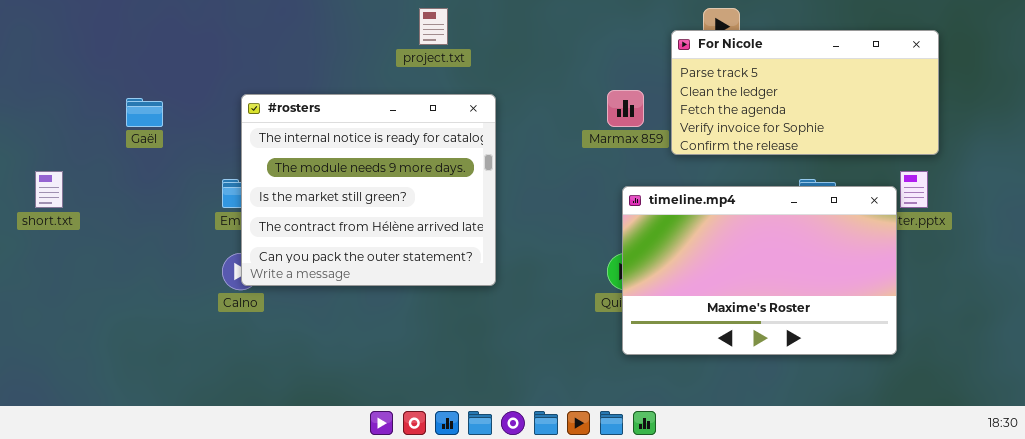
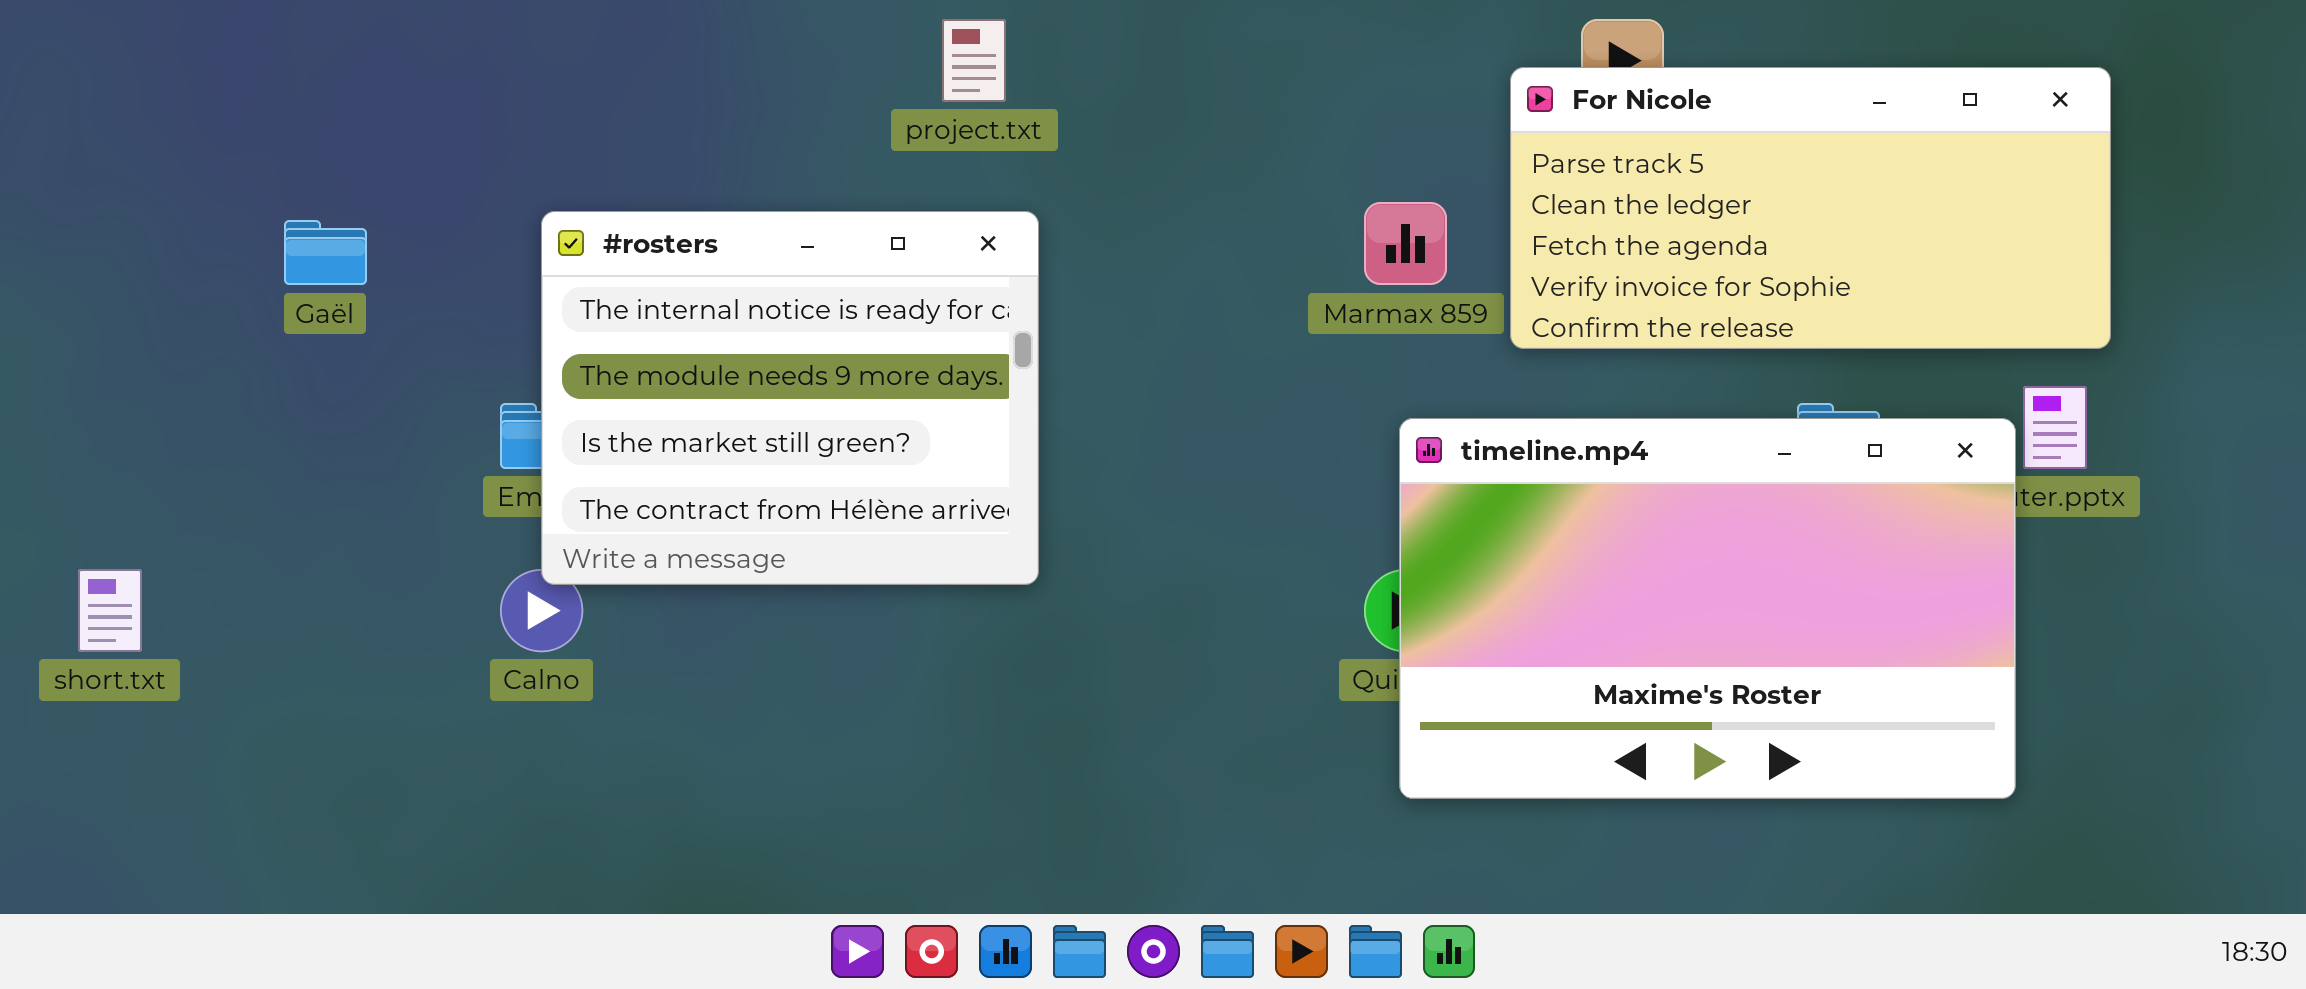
#rosters: [241,94,496,286] -> [541,211,1039,585], resized
short.txt: [35,171,63,208] -> [78,569,142,652], moved

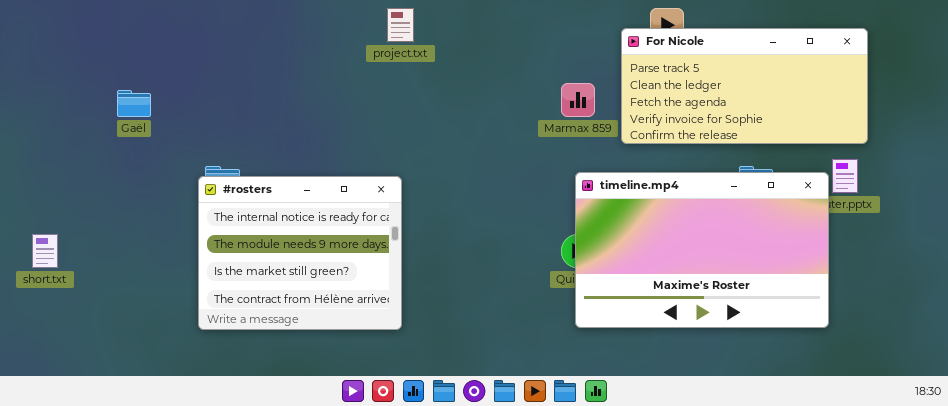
#rosters: [541,211,1039,585] -> [198,176,402,330], moved

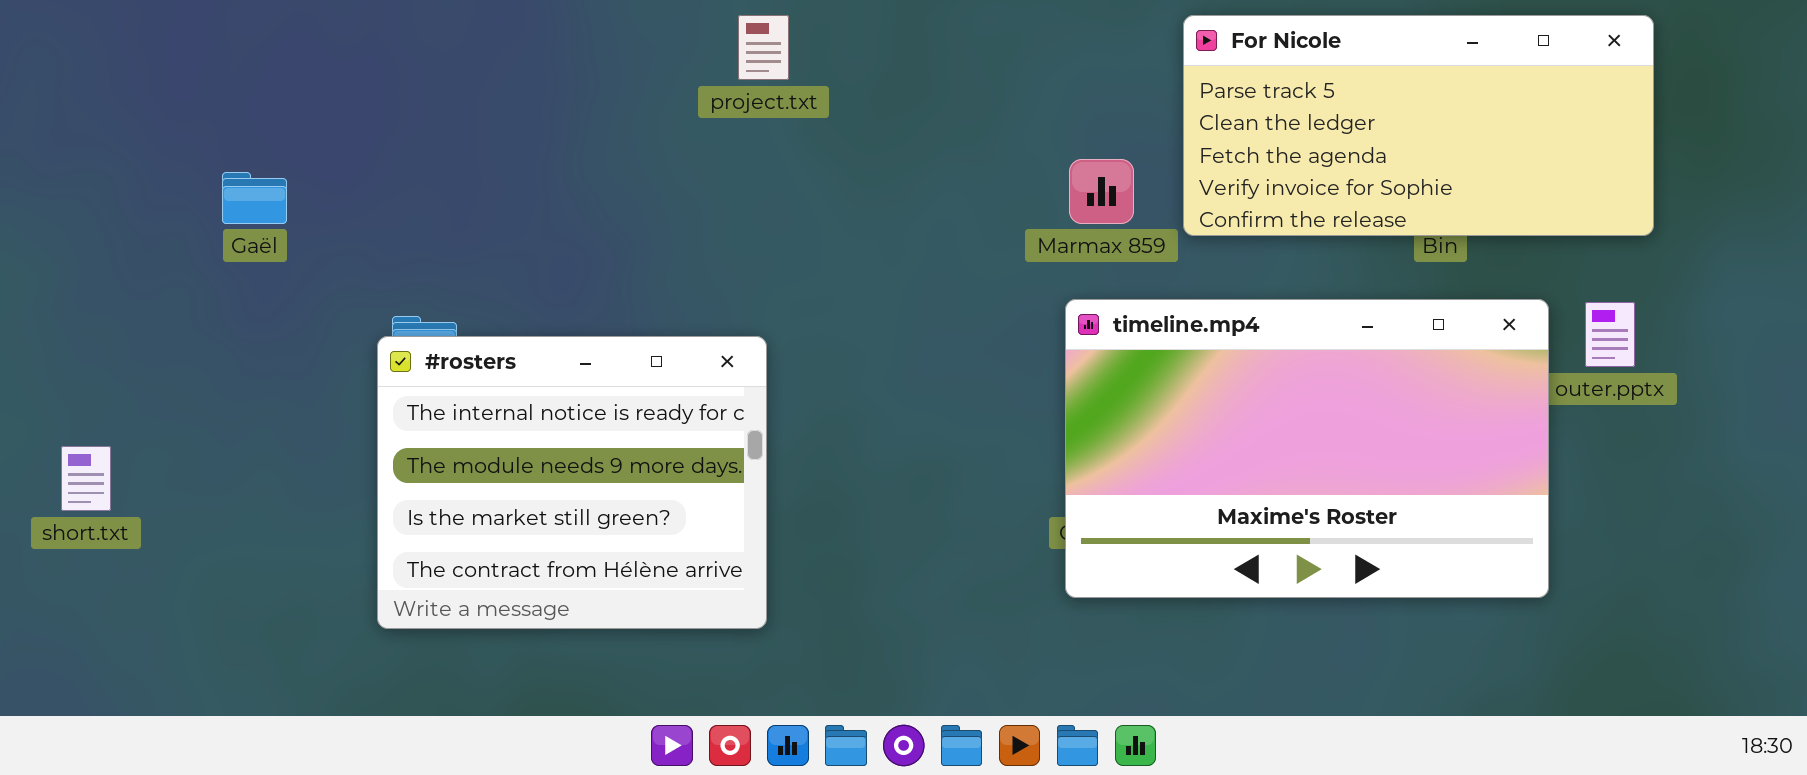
For Nicole: [621,28,868,144] -> [1183,15,1654,236], moved
timeline.mp4: [575,172,829,328] -> [1065,299,1549,598], moved

